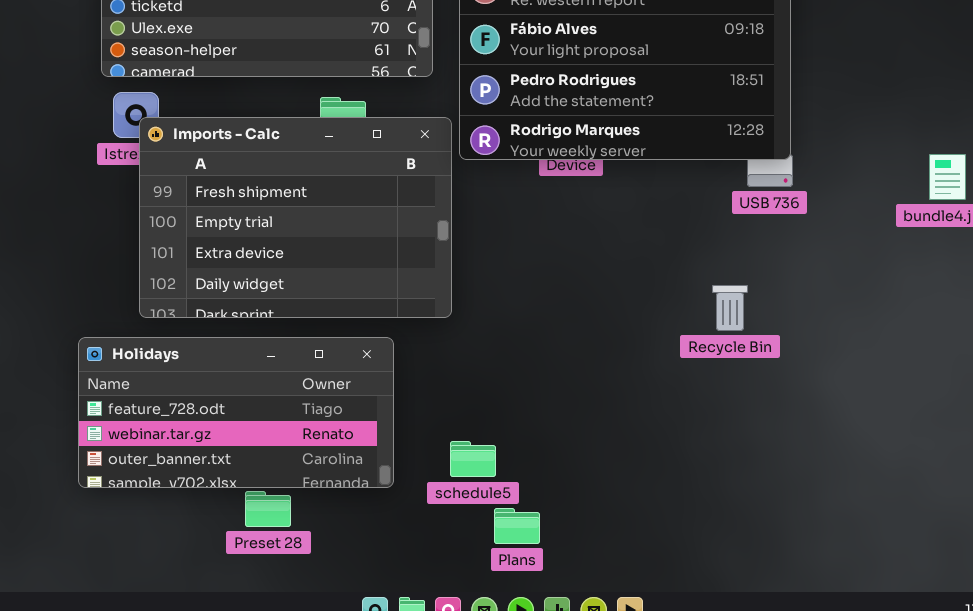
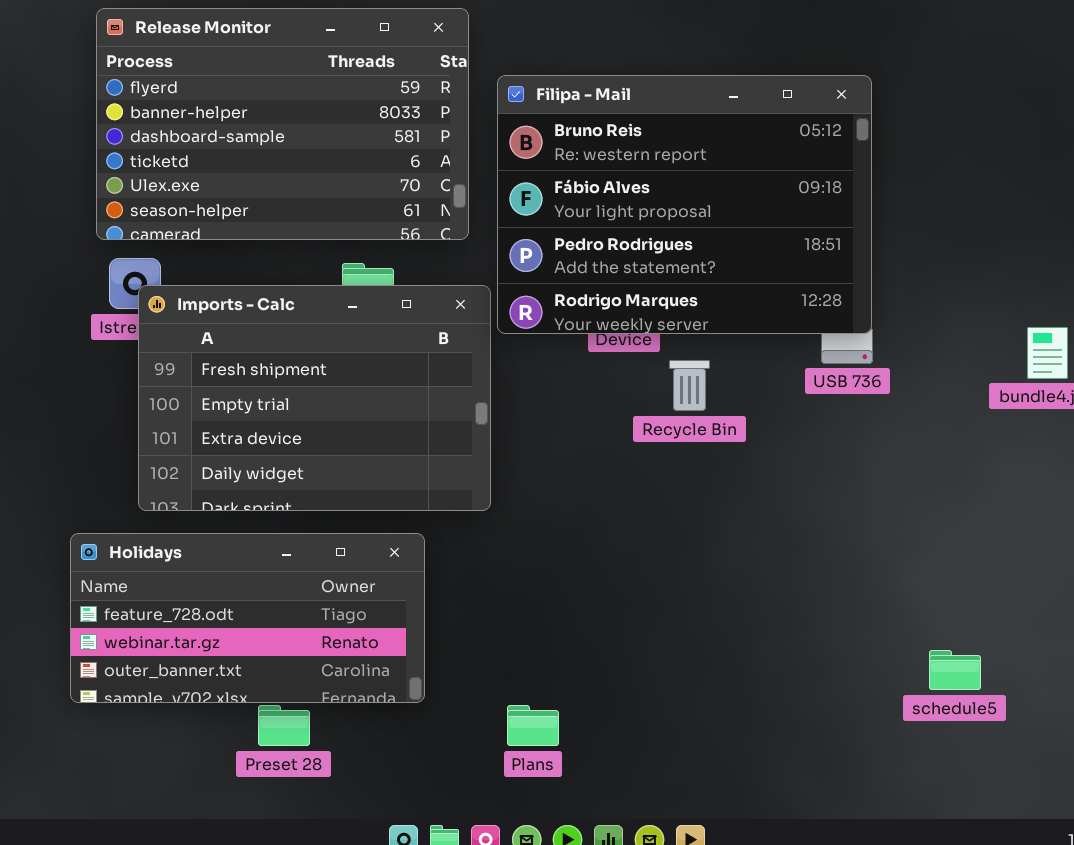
Recycle Bin: [712,285,748,331] -> [669,360,710,411], moved
schedule5: [450,441,496,477] -> [929,650,981,690], moved
Plans: [494,508,540,544] -> [507,705,559,746], moved

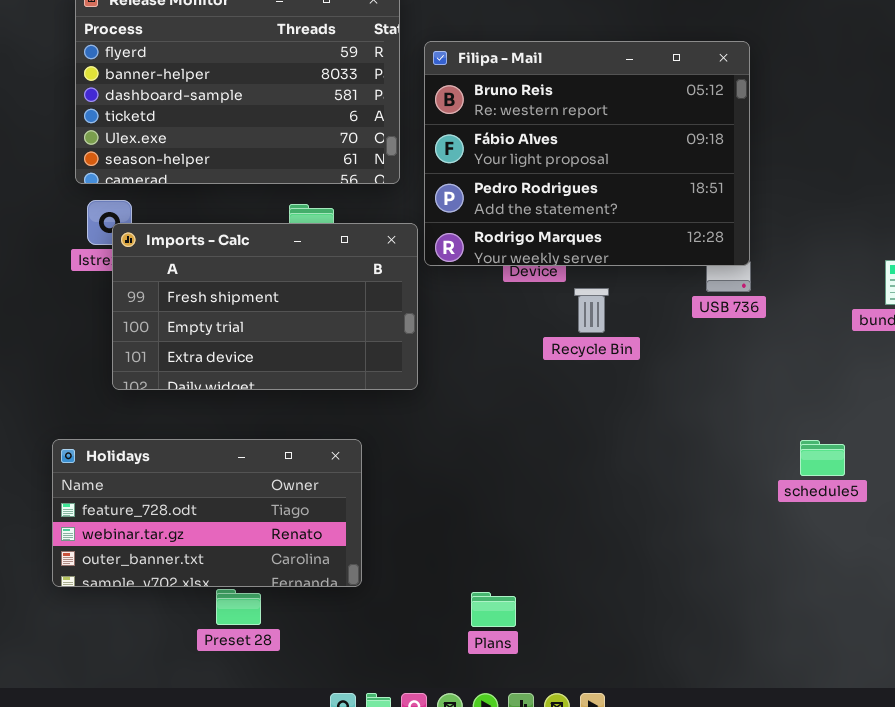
Imports - Calc: [138,285,491,511] -> [112,223,418,390], resized
schedule5: [929,650,981,690] -> [800,440,845,476], moved
Plans: [507,705,559,746] -> [471,592,516,627], moved

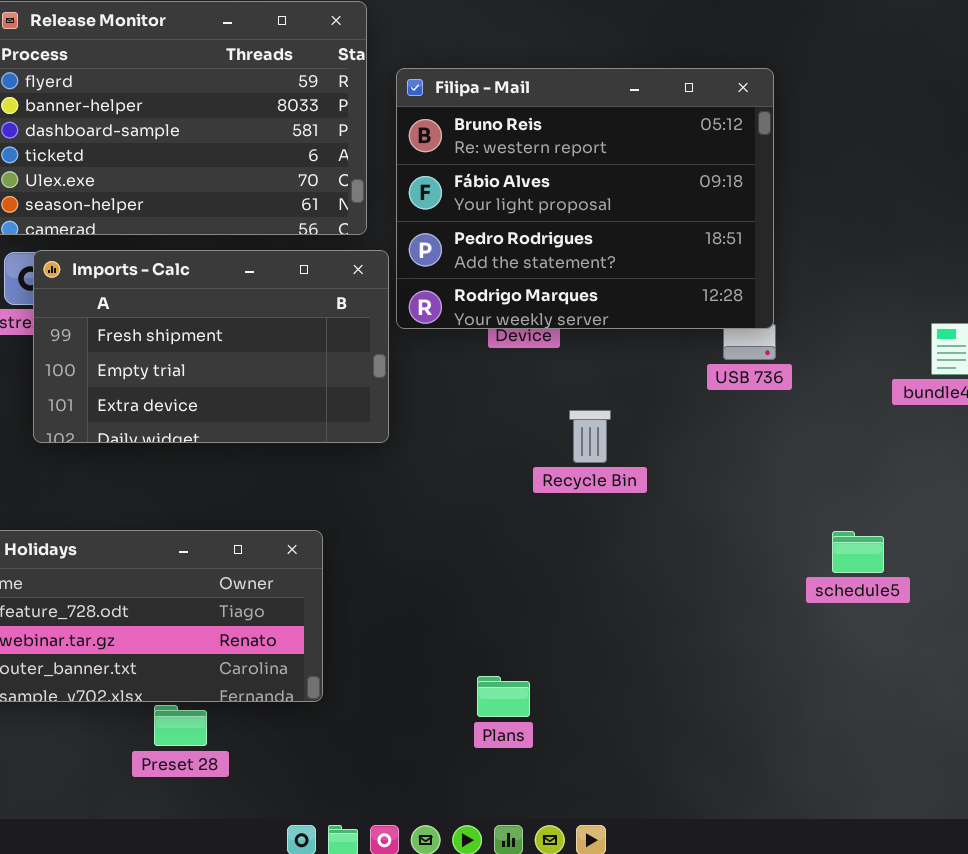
Imports - Calc: [112,223,418,390] -> [33,250,389,443], moved
Recycle Bin: [574,288,609,333] -> [569,410,611,463], moved
Plans: [471,592,516,627] -> [477,676,530,717], moved

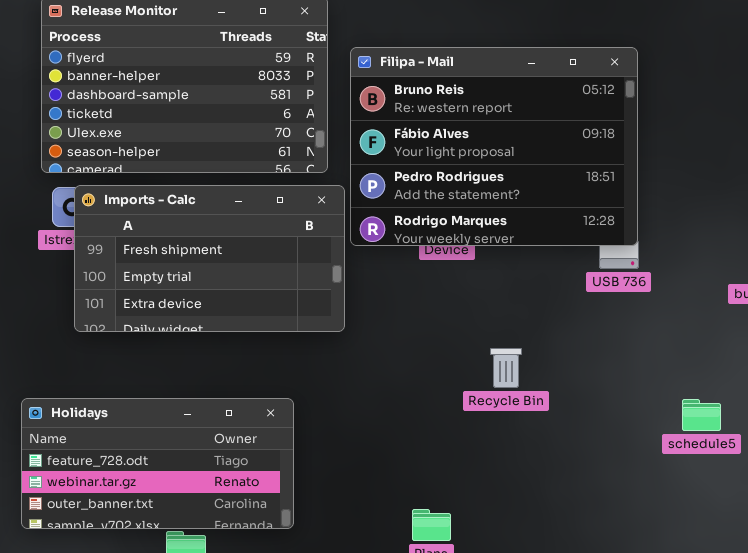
Recycle Bin: [569,410,611,463] -> [490,348,522,388], moved

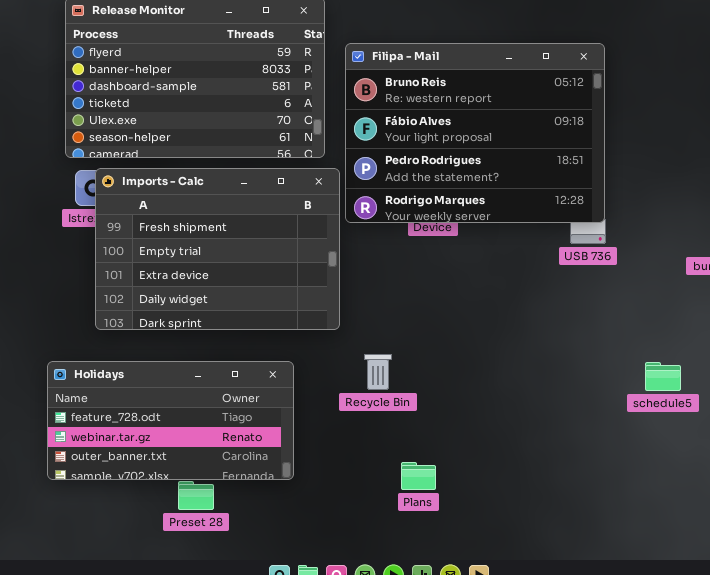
Imports - Calc: [74,185,345,332] -> [95,168,340,330], resized
Recycle Bin: [490,348,522,388] -> [364,354,392,390], moved

